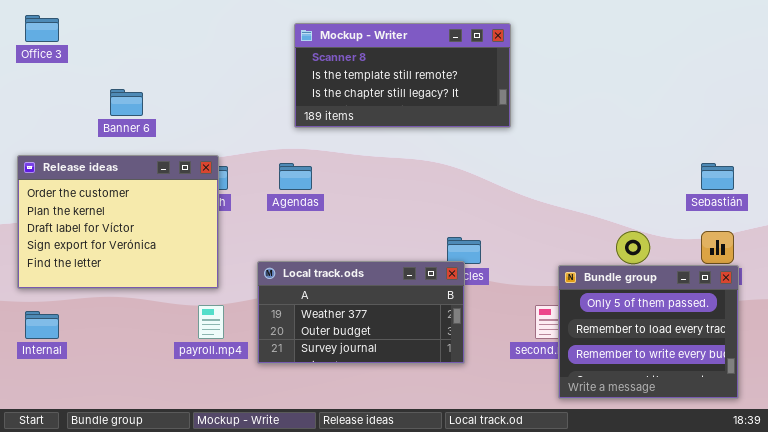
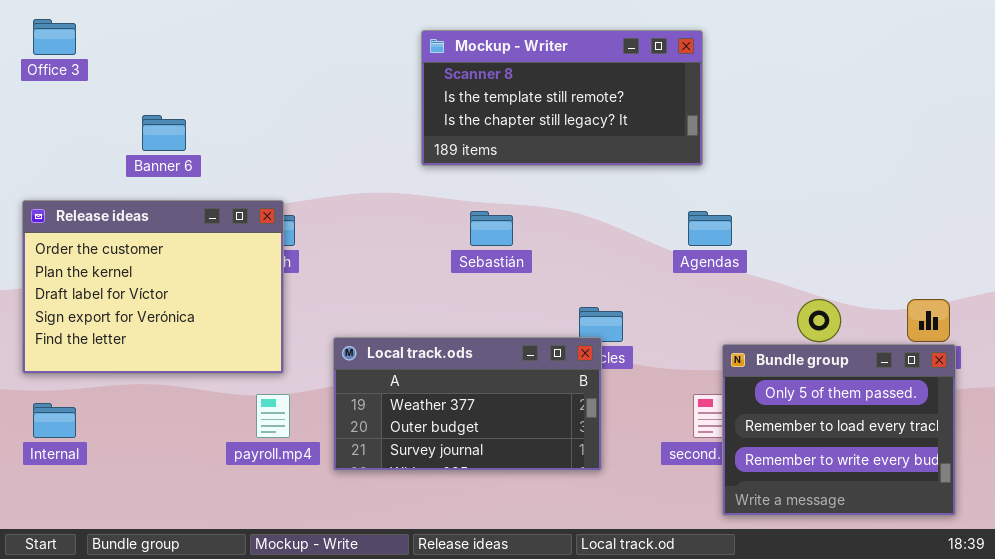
Mockup - Writer: [294,23,511,128] -> [421,30,703,166], moved
Agendas: [279,163,312,190] -> [688,211,732,246], moved
Sebastián: [701,163,734,190] -> [470,211,513,246], moved

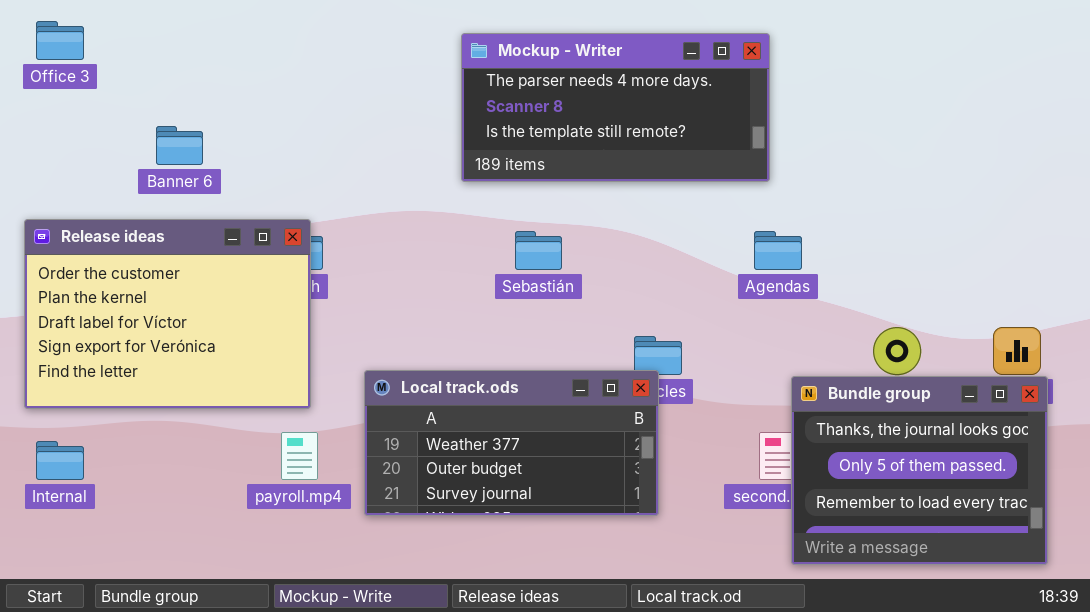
Mockup - Writer: [421,30,703,166] -> [461,33,770,182], scrolled up 1 row
Bundle group: [722,344,956,516] -> [791,376,1048,565], scrolled up 1 row

